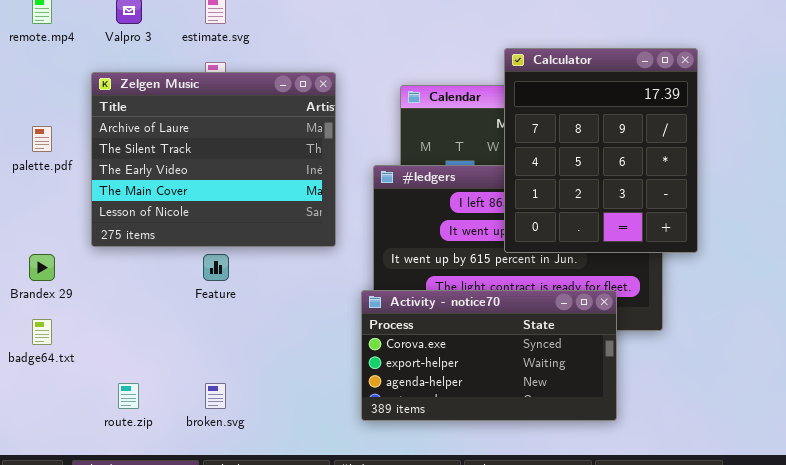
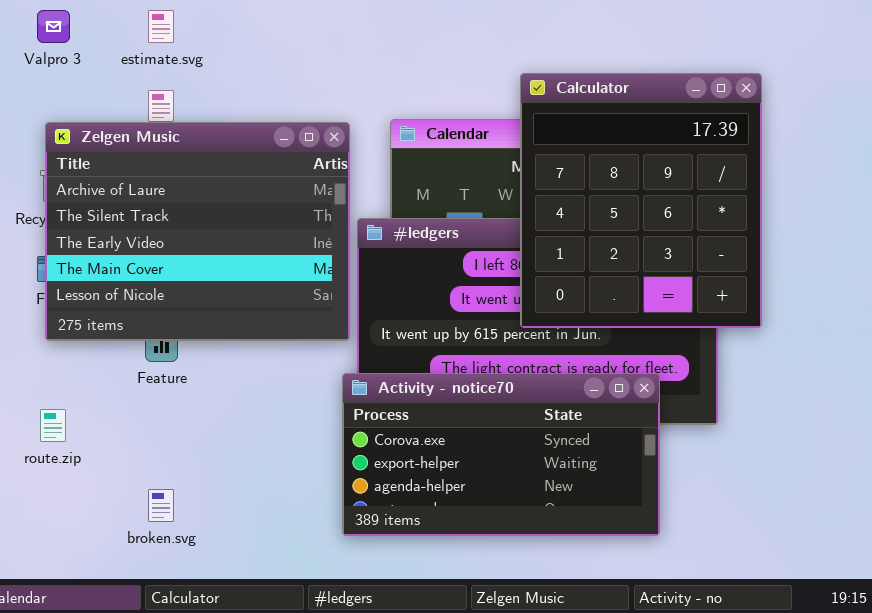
Zelgen Music: [91,72,336,247] -> [45,122,350,341], moved
route.zip: [118,383,139,409] -> [40,409,66,442], moved

